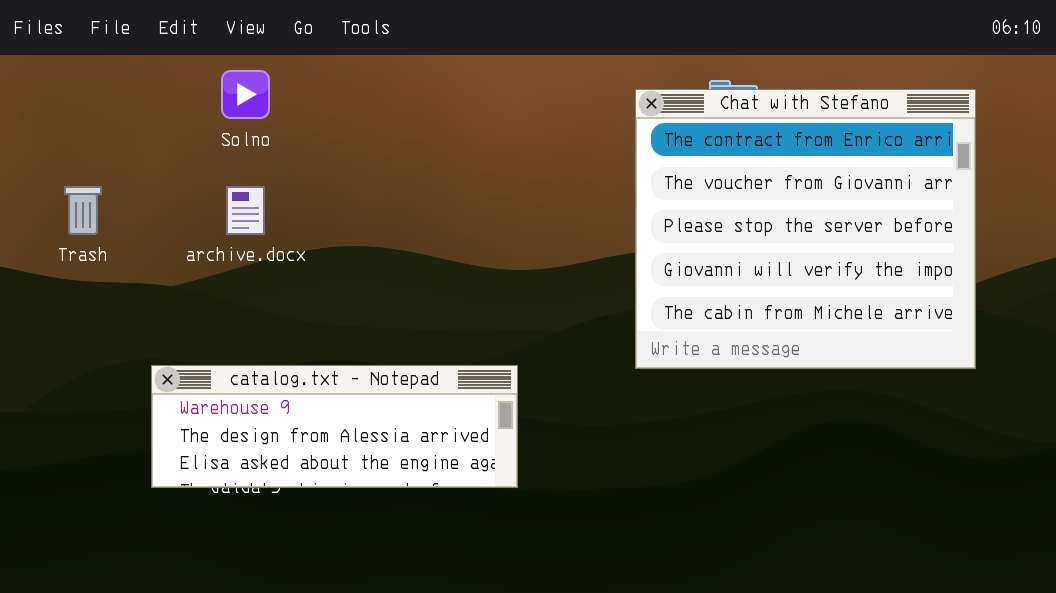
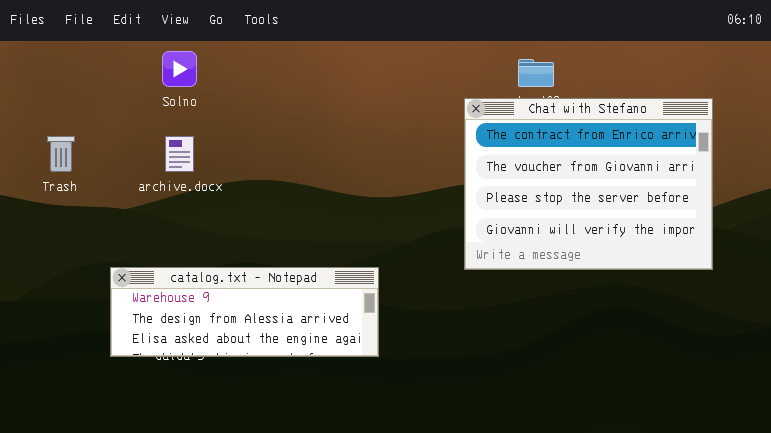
Chat with Stefano: [635,89,976,369] -> [464,98,713,270], resized

